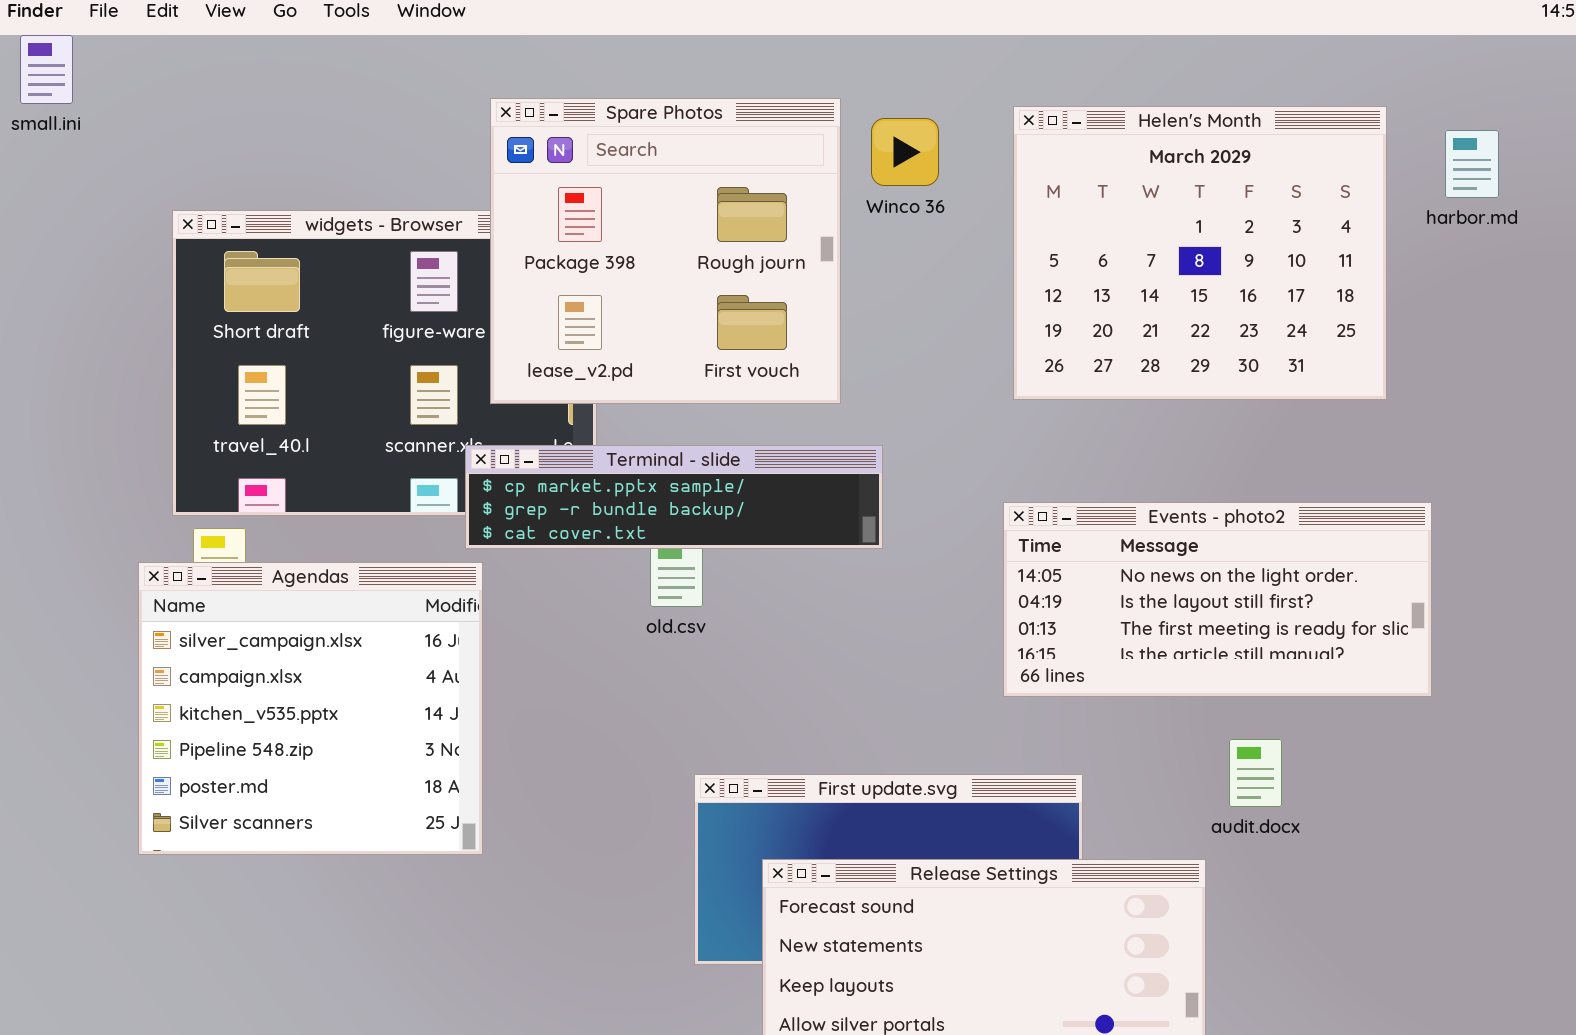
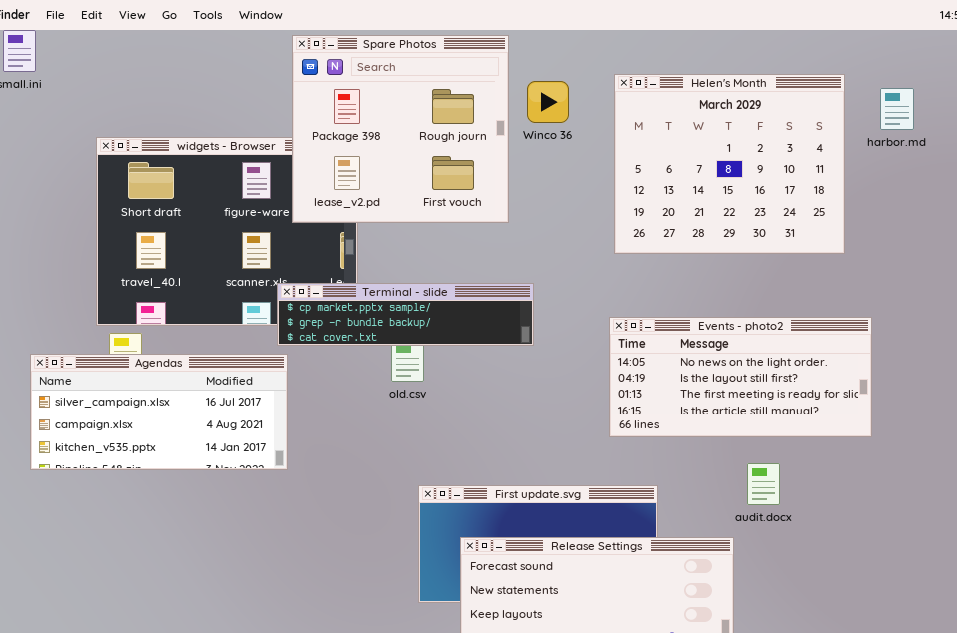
Spare Photos: [490,98,841,404] -> [292,35,509,223], moved
Agendas: [138,562,483,855] -> [30,354,288,470], resized

